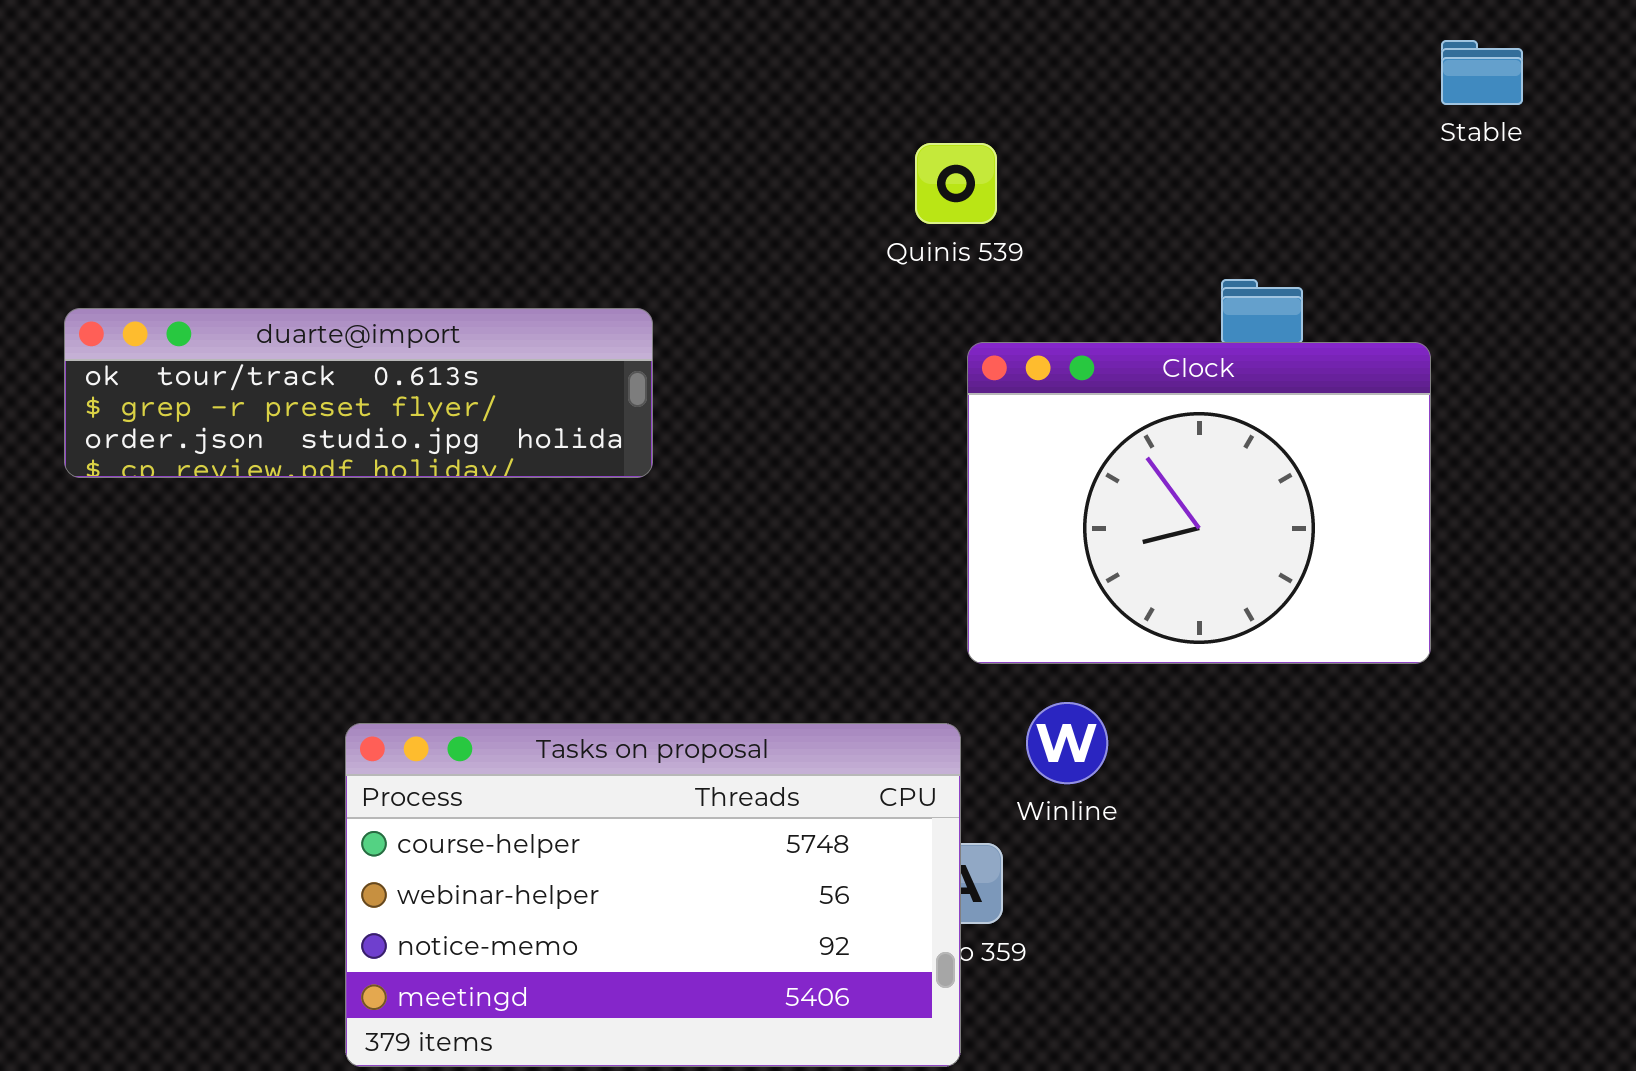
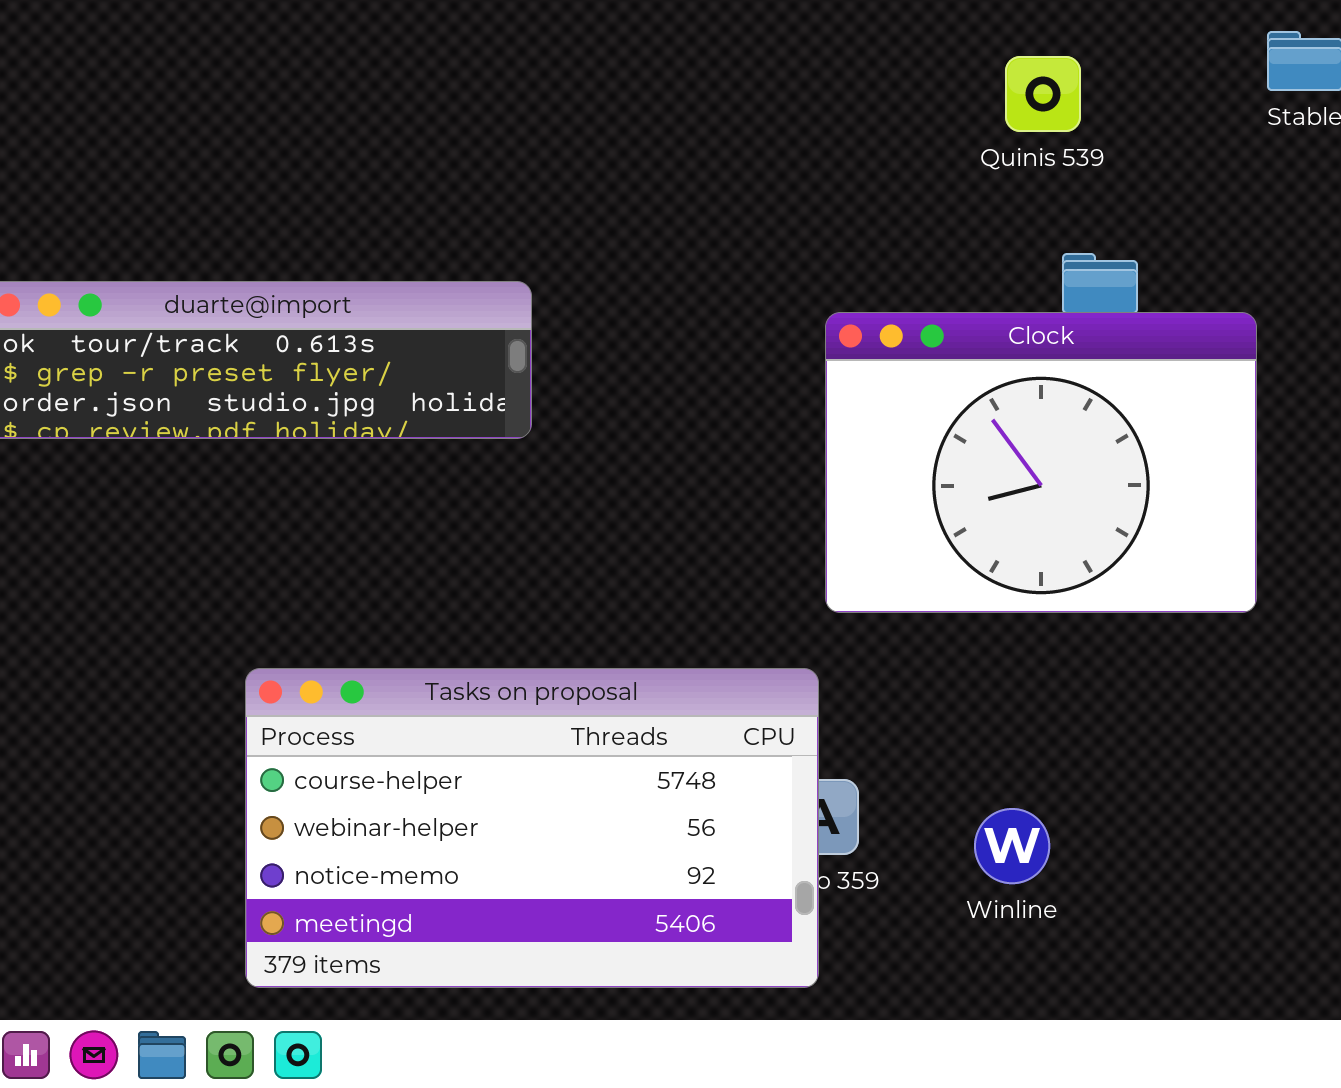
Quinis 539: [915,143,997,224] -> [1005,56,1081,132], moved
Winline: [1026,702,1108,784] -> [974,808,1050,884], moved

